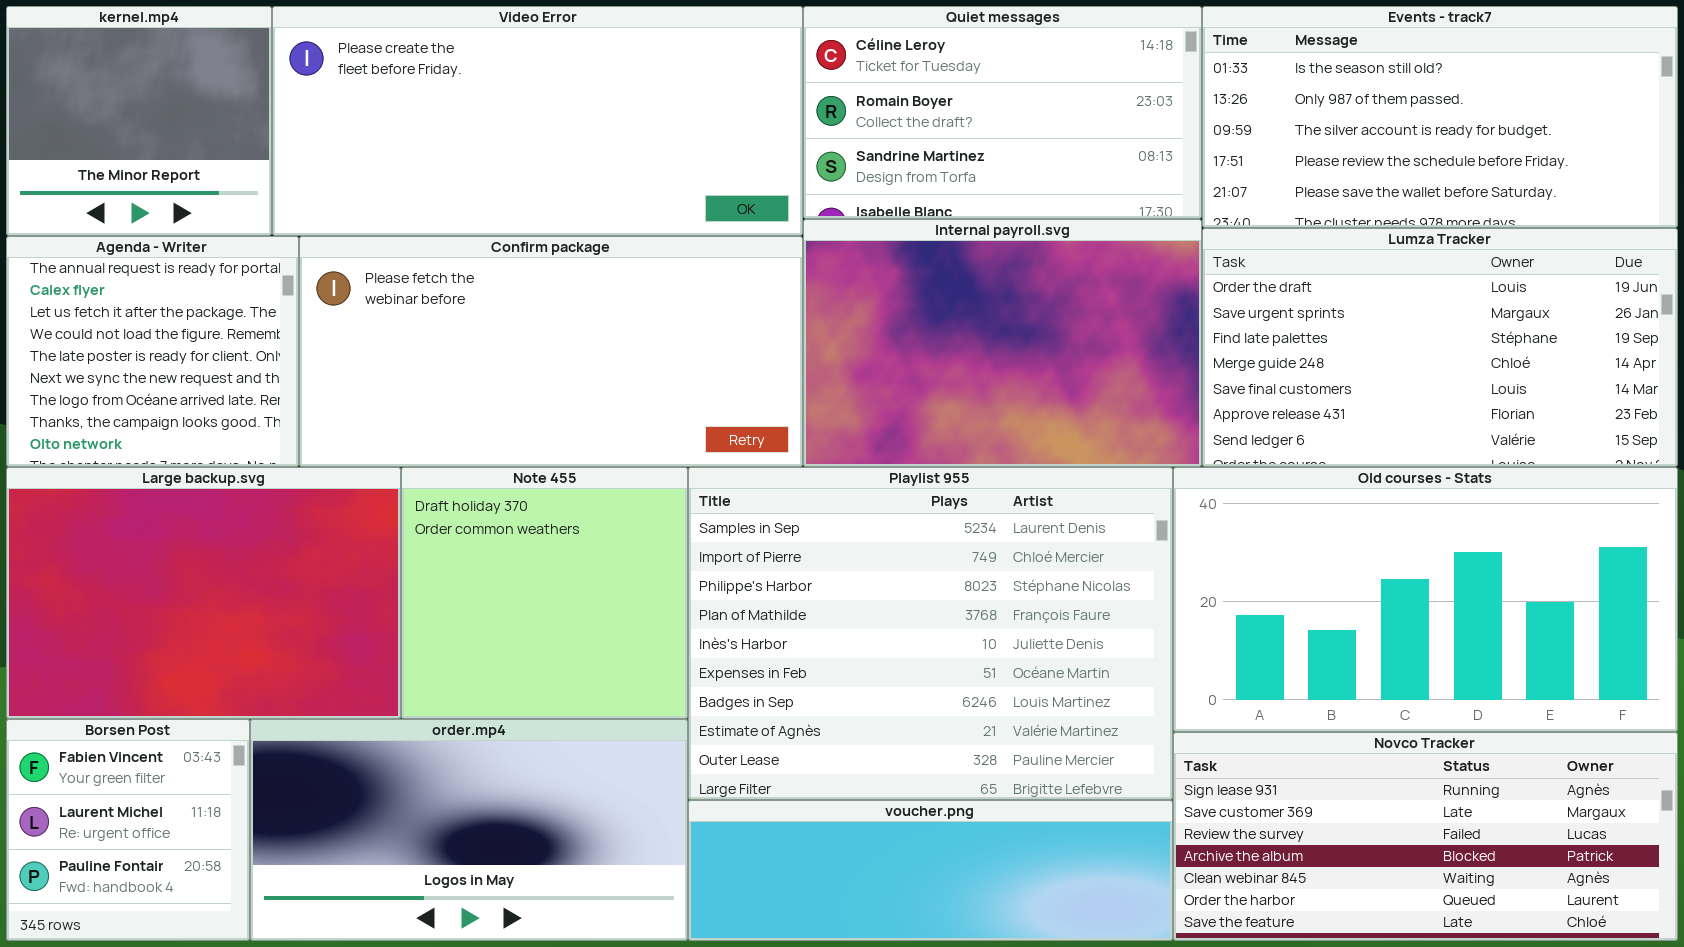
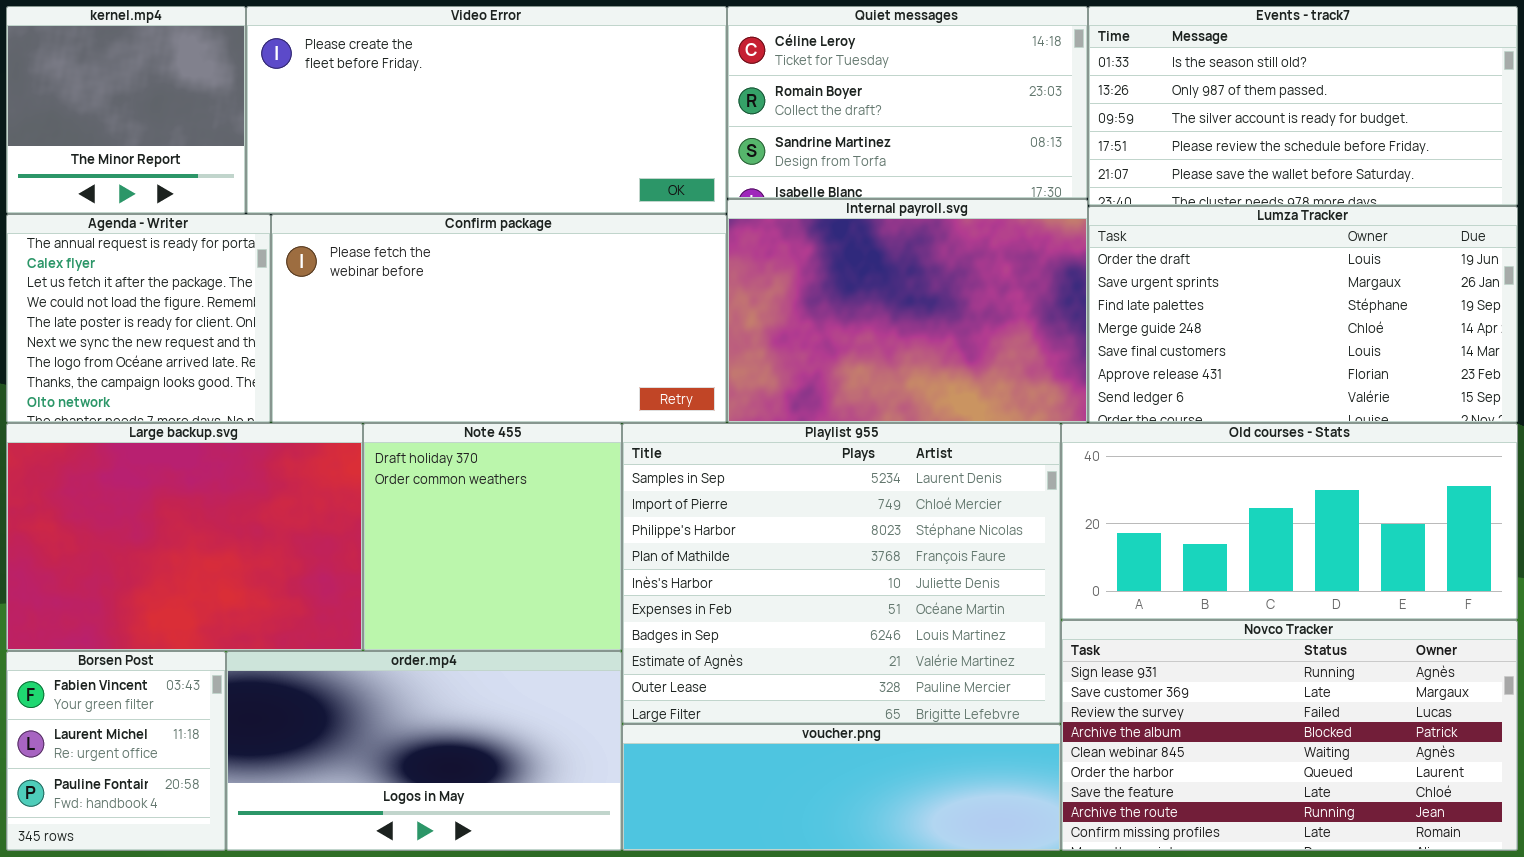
Old courses - Stats: [1173,467,1678,732] -> [1061,423,1518,620], resized
Novco Tracker: [1173,732,1678,941] -> [1061,620,1518,851], resized

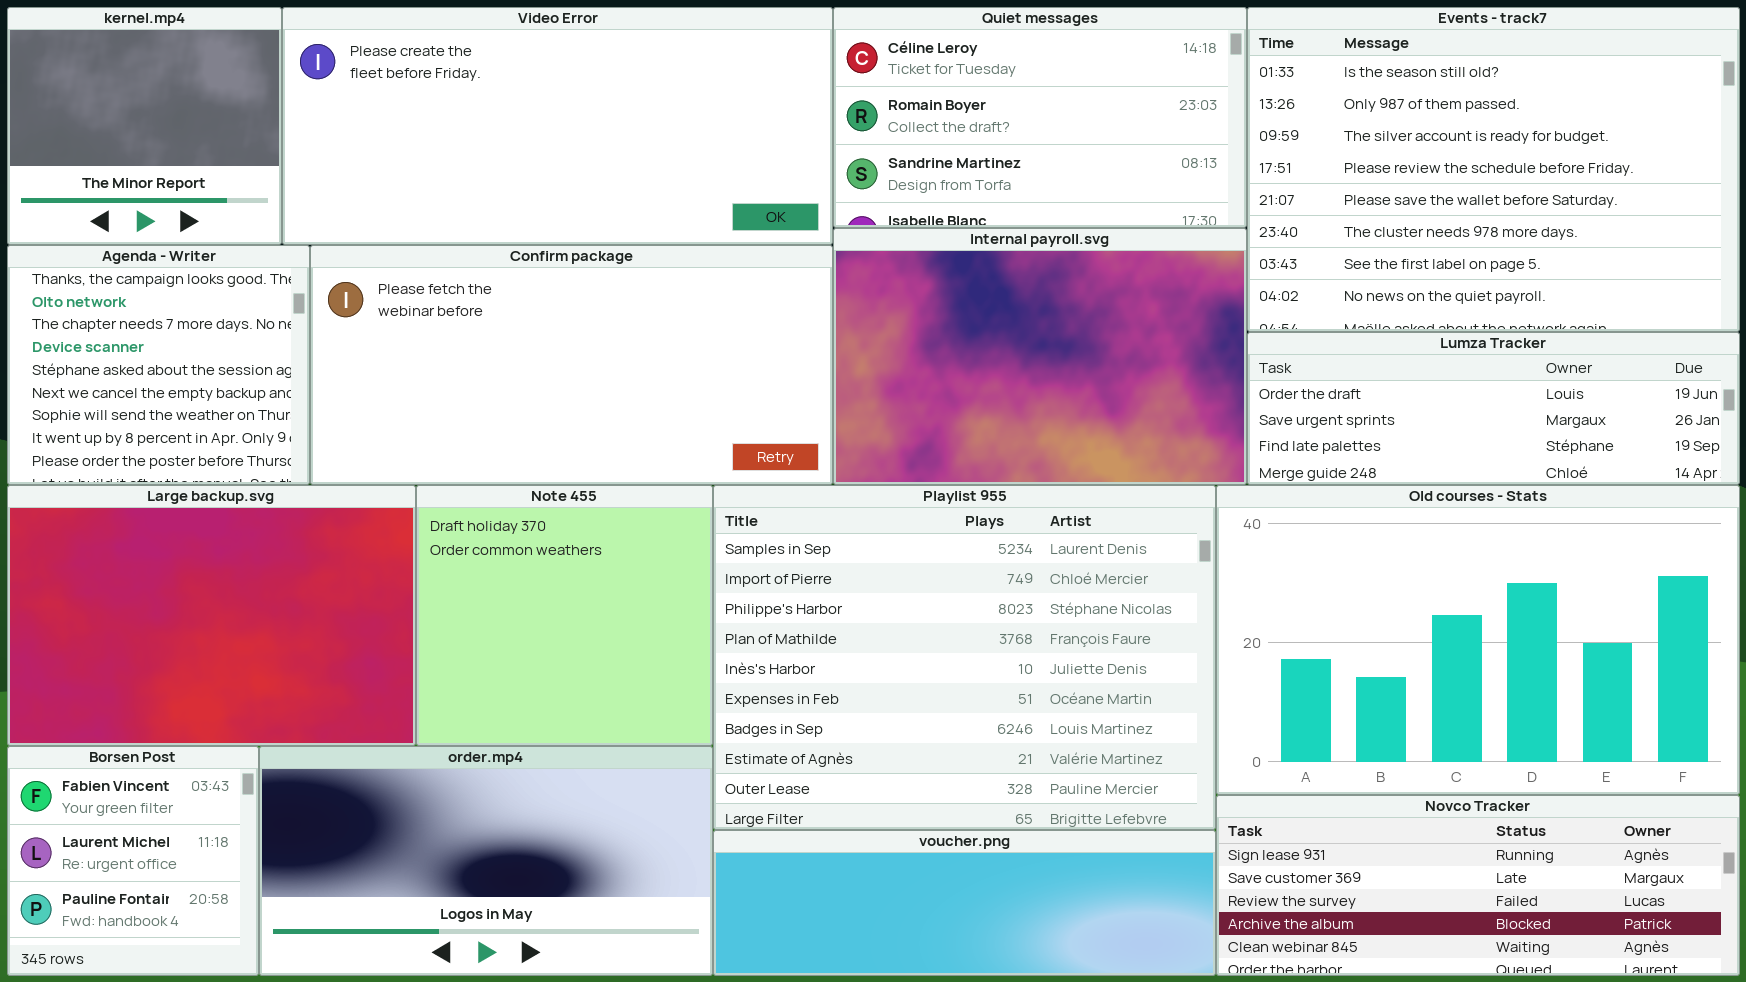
Events - track7: [1088,6,1518,206] -> [1247,7,1740,332], resized
Lumza Tracker: [1088,206,1518,423] -> [1247,332,1740,485], resized
Agenda - Writer: [6,214,271,423] -> [7,245,310,485], scrolled down 7 rows
Old courses - Stats: [1061,423,1518,620] -> [1216,485,1740,795], resized
Novco Tracker: [1061,620,1518,851] -> [1216,795,1740,976], resized

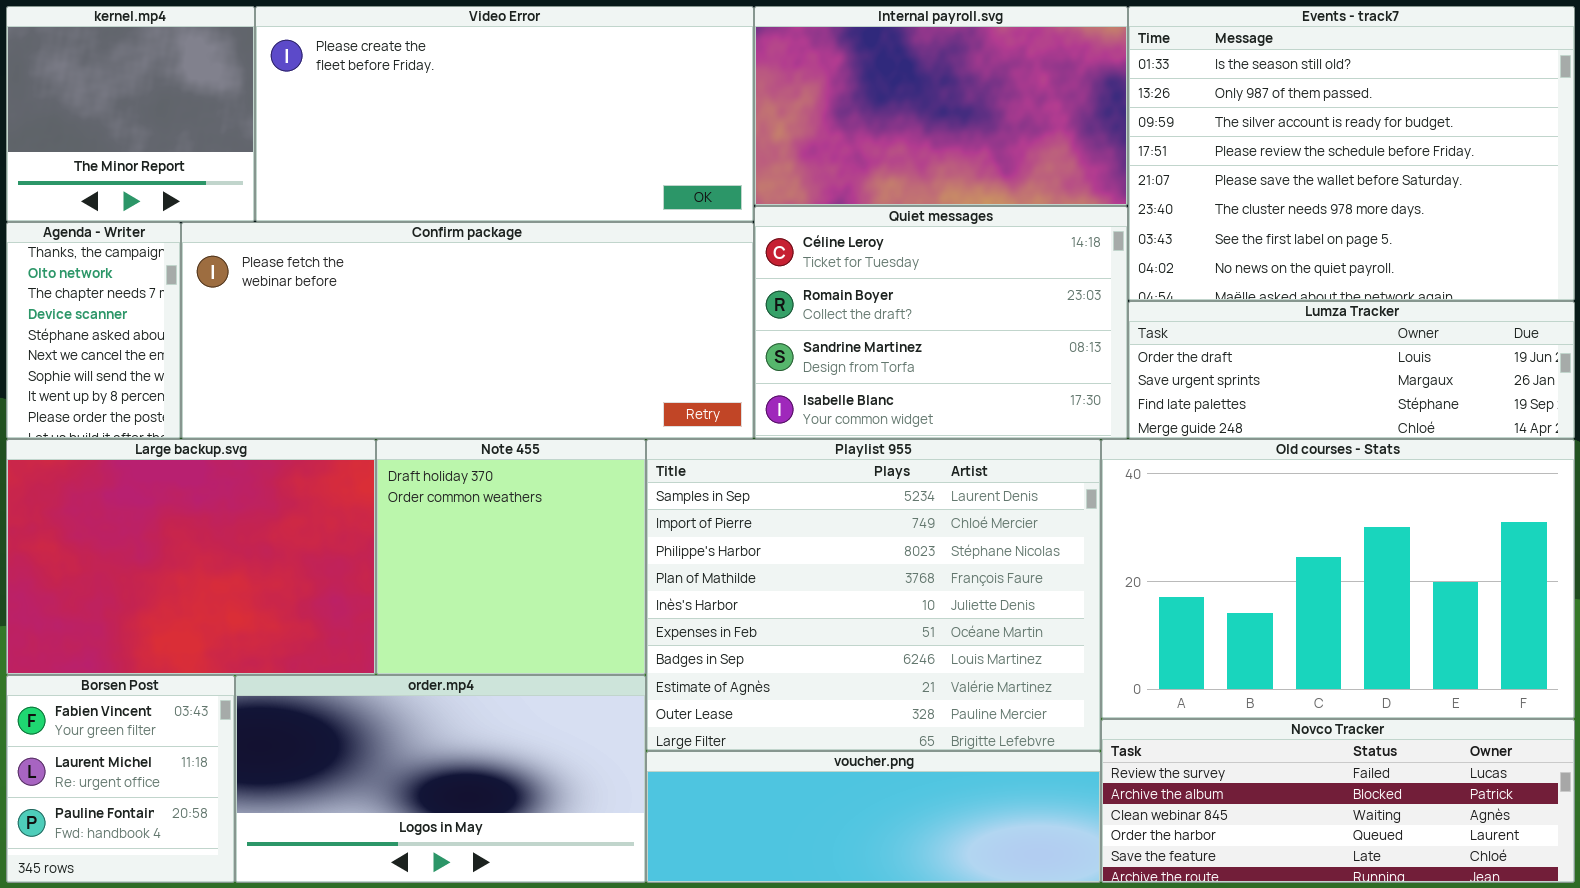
Quiet messages: [833,7,1247,228] -> [754,206,1128,439], moved, resized
Internal payroll.svg: [833,228,1247,485] -> [754,6,1128,206], moved, resized
Agenda - Writer: [7,245,310,485] -> [6,222,181,439], resized
Confirm package: [310,245,833,485] -> [181,222,754,439], resized
Novco Tracker: [1216,795,1740,976] -> [1101,719,1575,883], scrolled down 2 rows

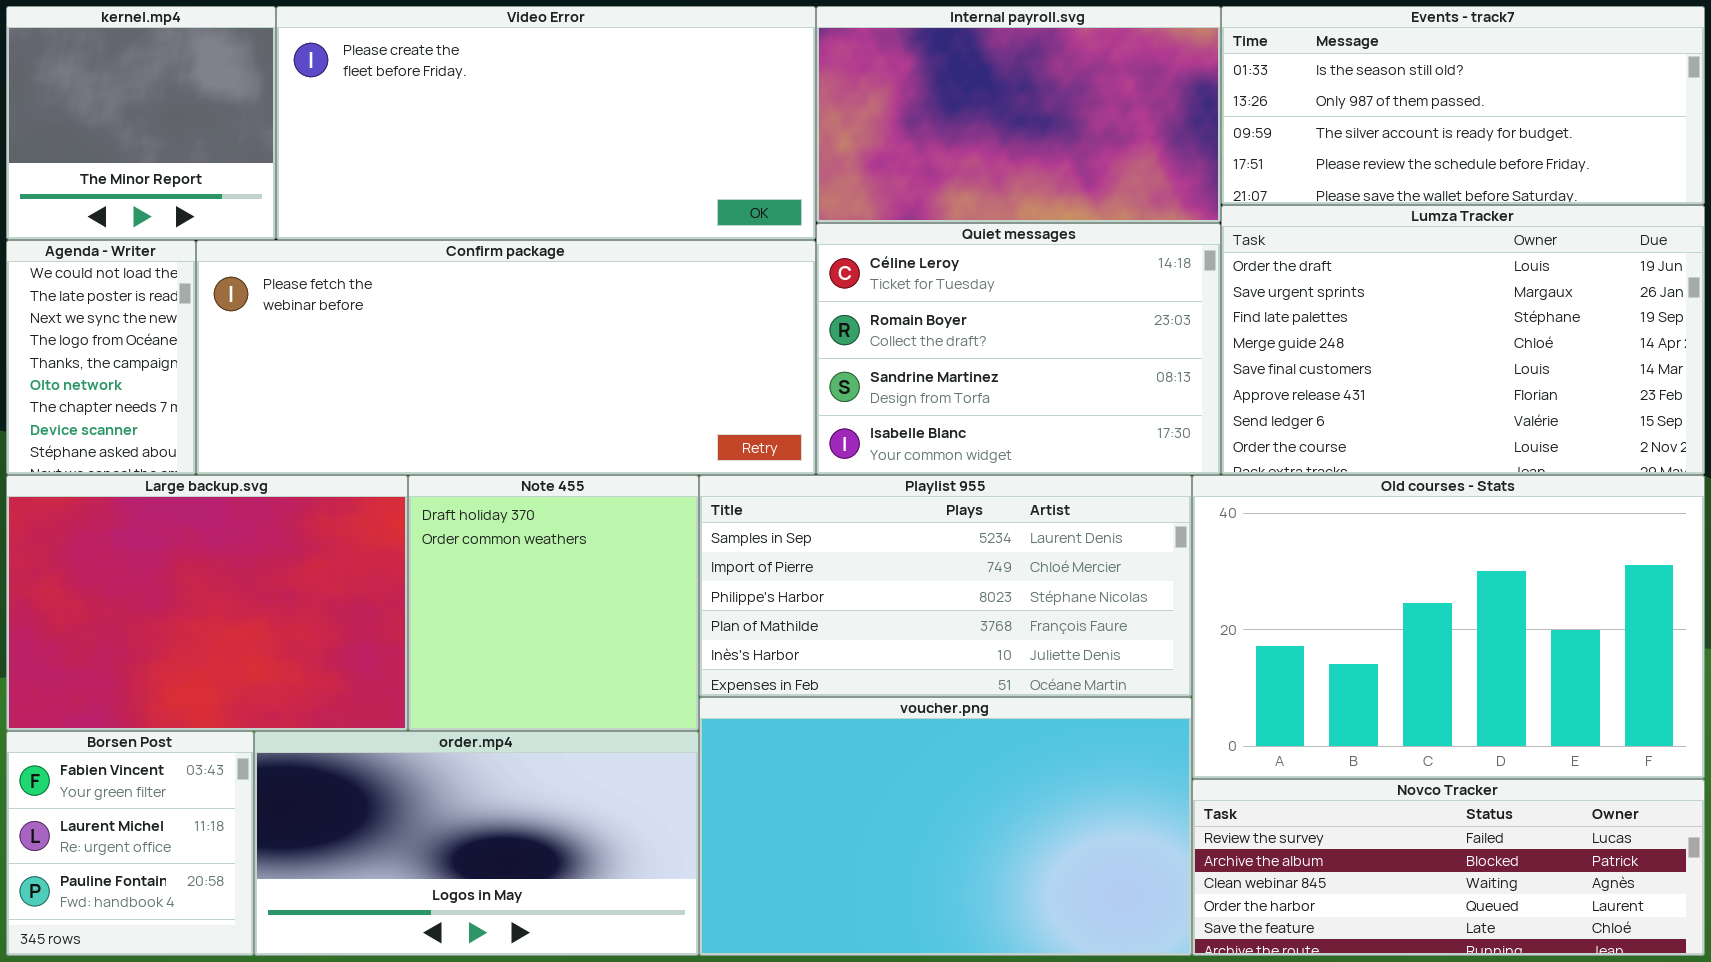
Events - track7: [1128,6,1575,301] -> [1221,6,1705,205], resized
Agenda - Writer: [6,222,181,439] -> [6,240,196,475], scrolled up 4 rows
Lumza Tracker: [1128,301,1575,439] -> [1221,205,1705,475], resized
Playlist 955: [646,439,1101,751] -> [699,475,1192,697], resized
voucher.png: [646,751,1101,883] -> [699,697,1192,956], resized

